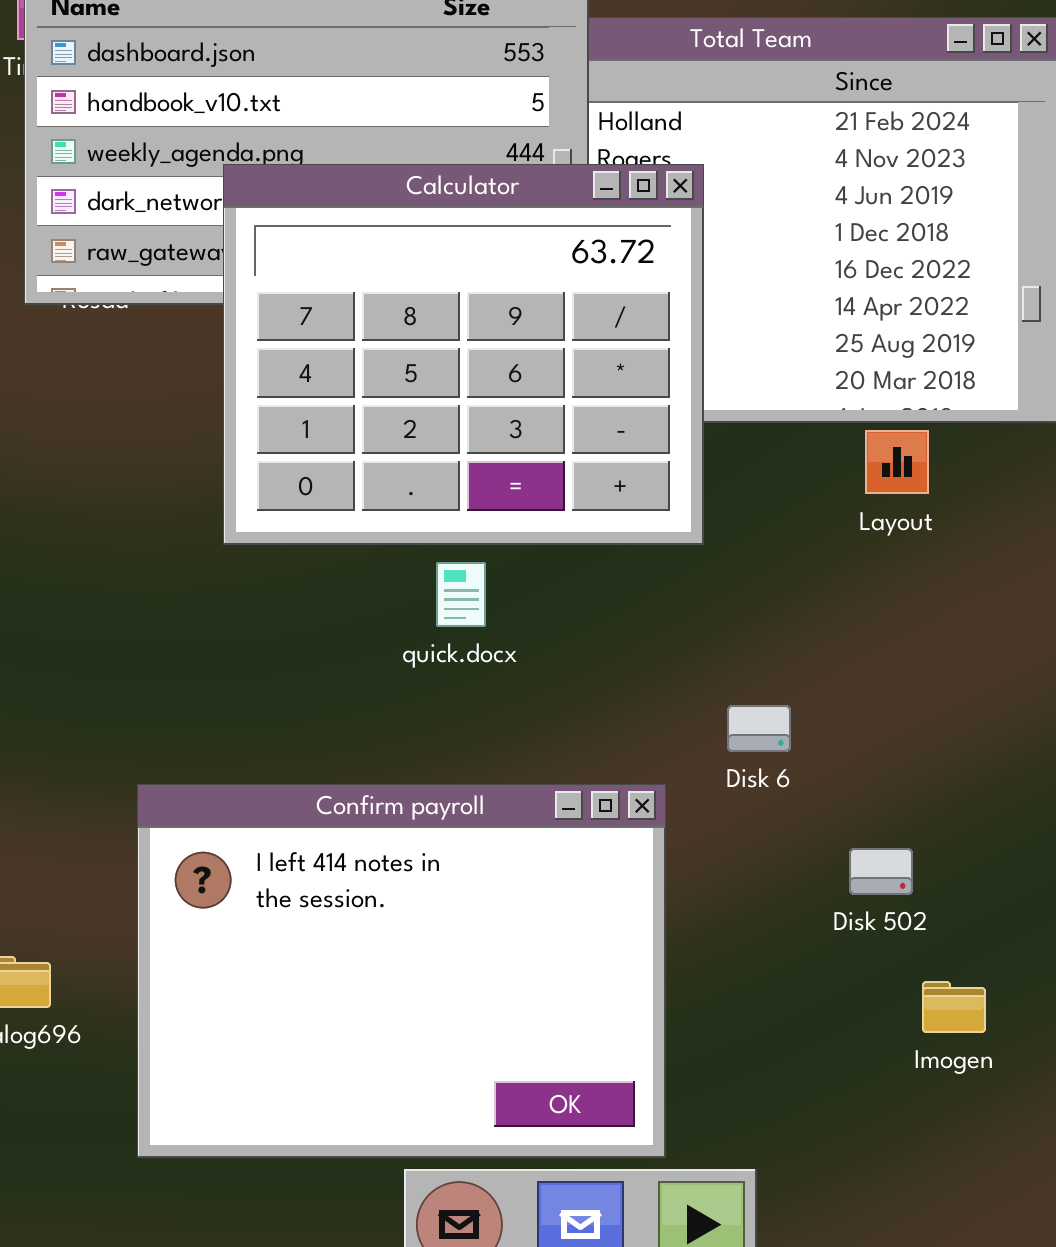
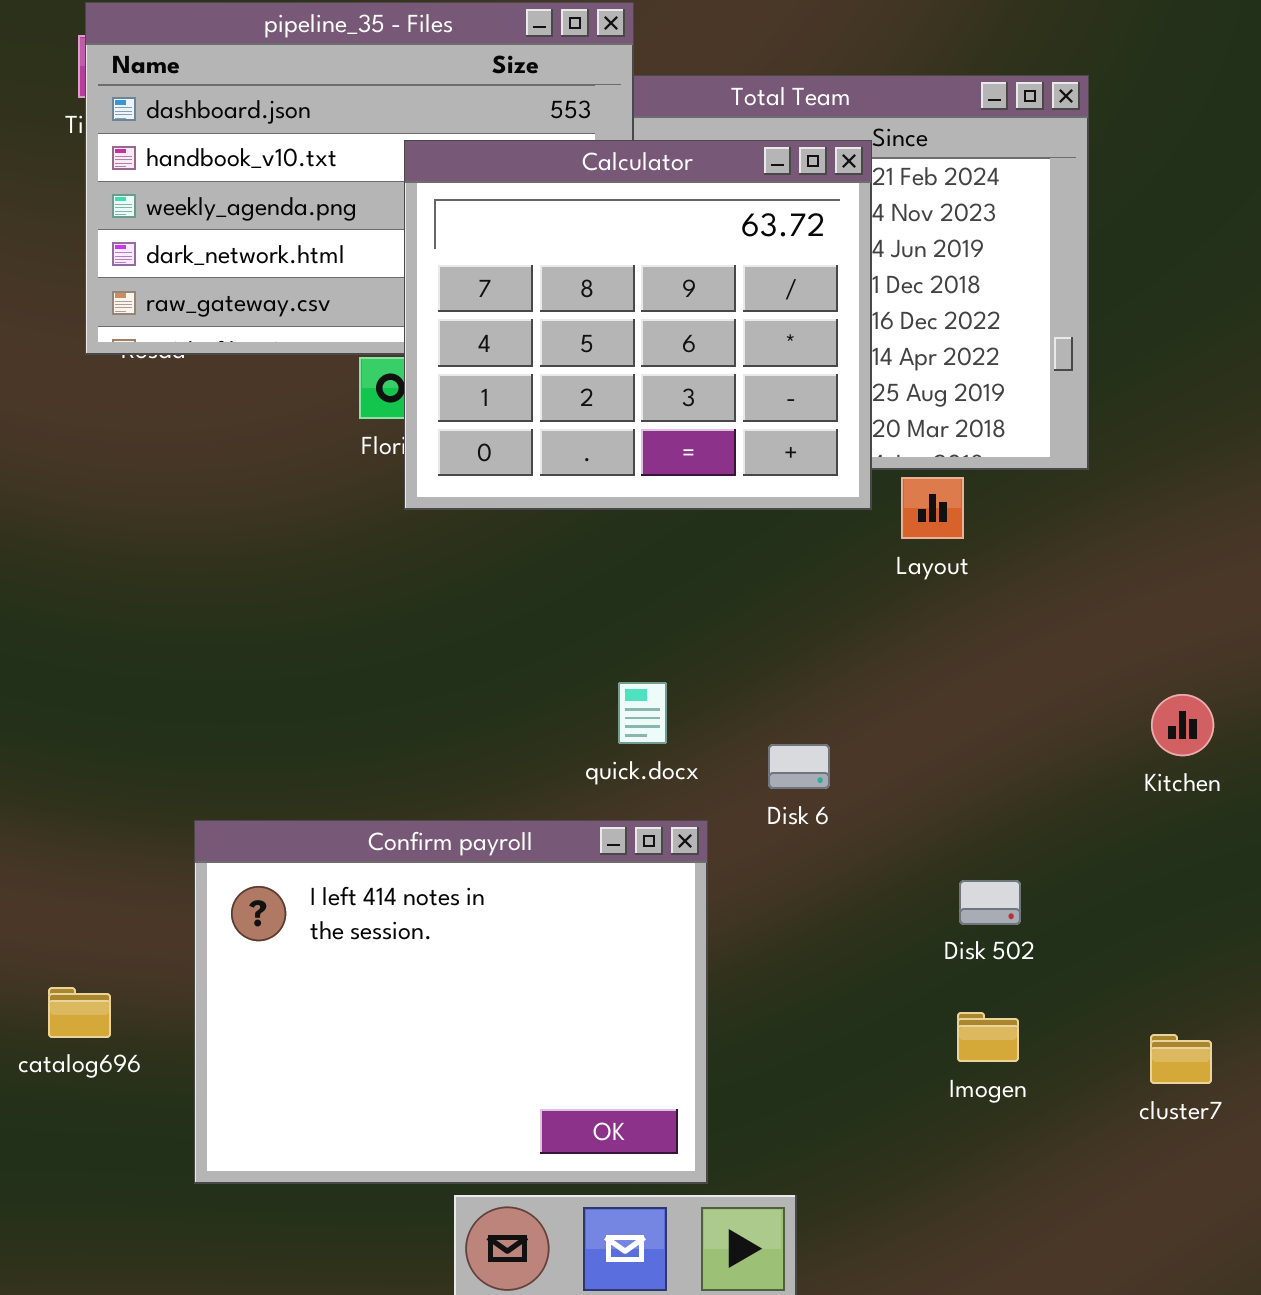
Calculator: [223,164,704,545] -> [404,140,872,510], moved
quick.docx: [436,562,486,627] -> [618,682,667,744], moved
Disk 502: [849,848,913,895] -> [959,880,1021,925], moved

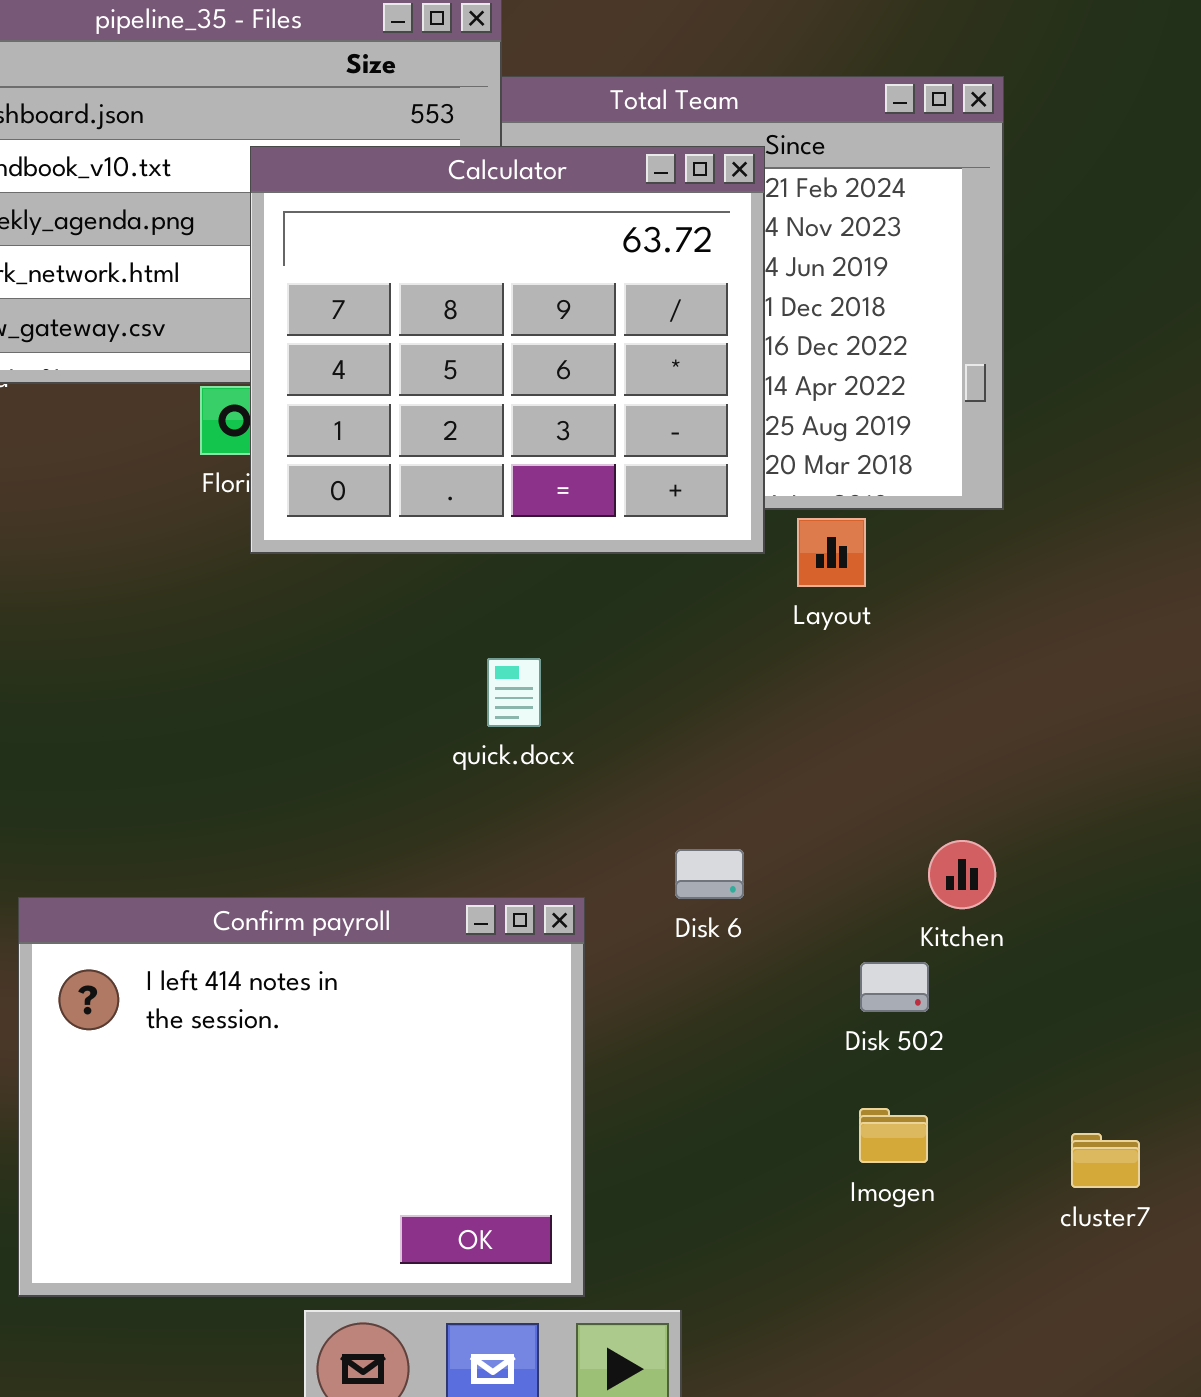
quick.docx: [618,682,667,744] -> [487,658,541,727], moved
Kitchen: [1151,694,1214,756] -> [928,840,996,909], moved
Disk 6: [768,744,830,789] -> [675,849,744,899], moved

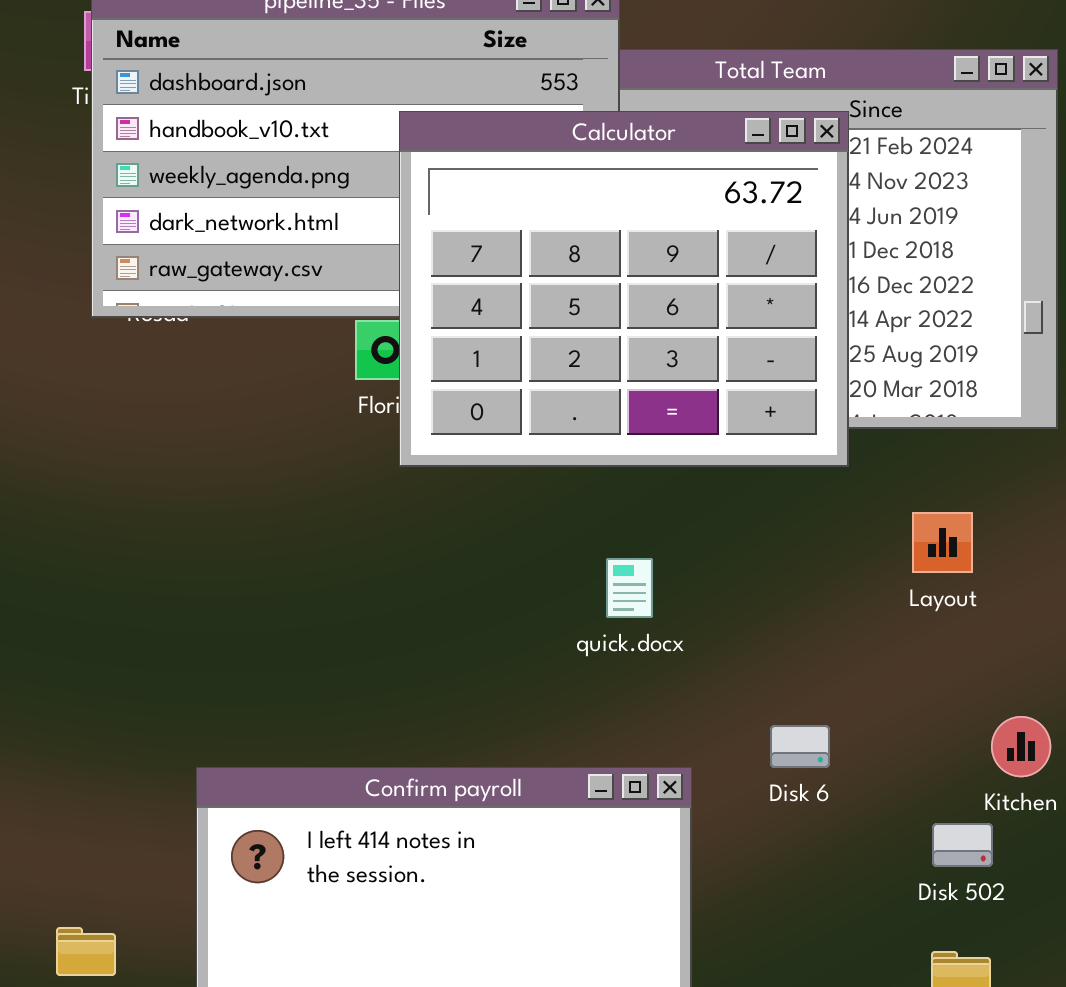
Layout: [797,518,866,587] -> [912,512,973,573], moved

